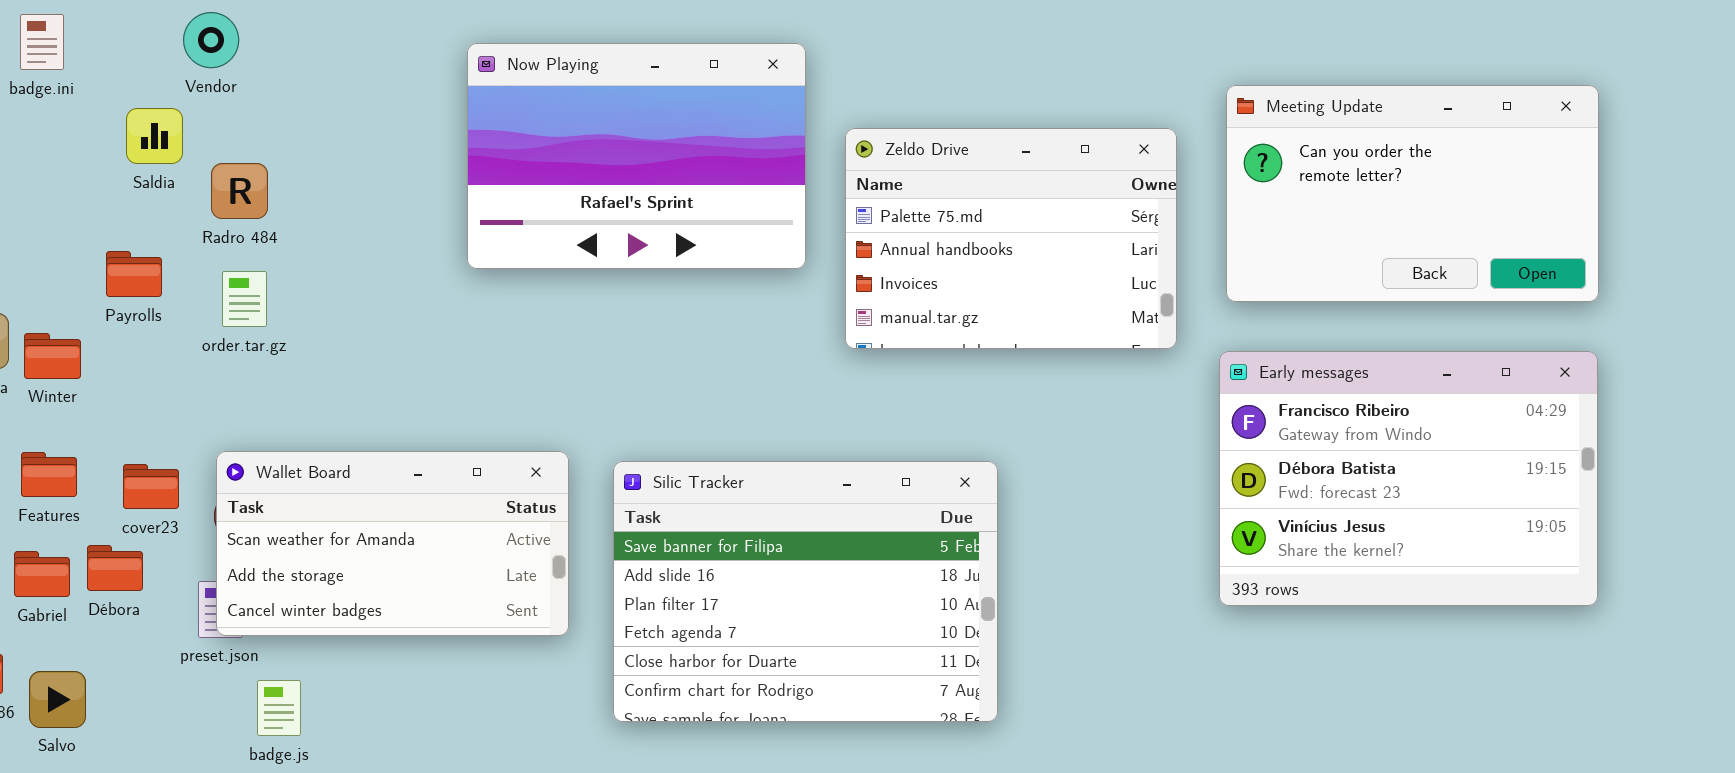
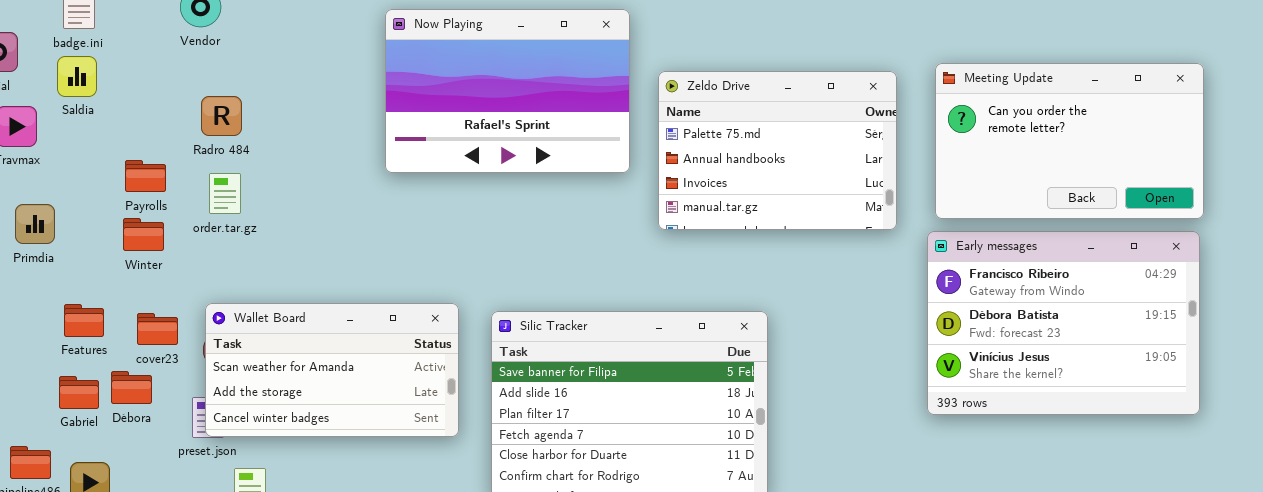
Meeting Update: [1226,85,1599,302] -> [935,63,1204,219], moved
Saldia: [126,108,183,164] -> [57,56,97,97], moved
Winter: [24,333,81,379] -> [123,218,164,251], moved

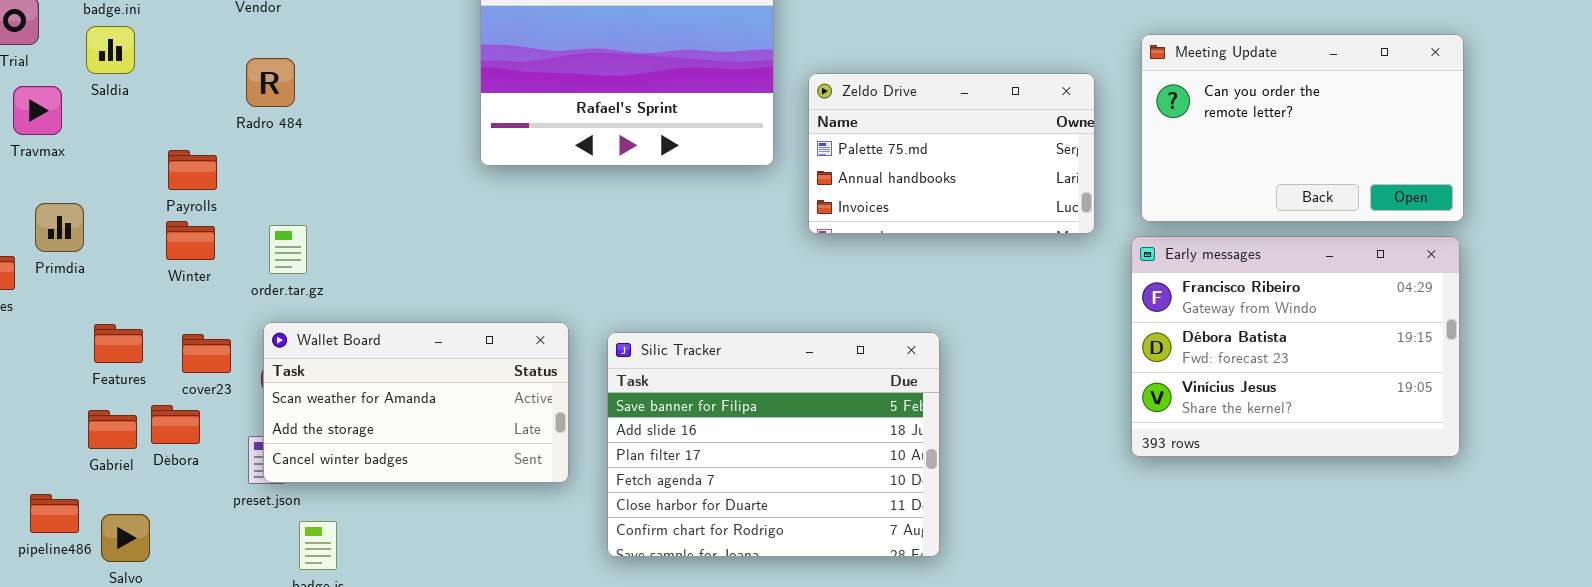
Zeldo Drive: [658,71,897,230] -> [808,73,1095,234], resized
Radro 484: [201,96,242,136] -> [246,58,295,107], moved
order.tar.gz: [209,173,241,214] -> [269,225,307,274], moved

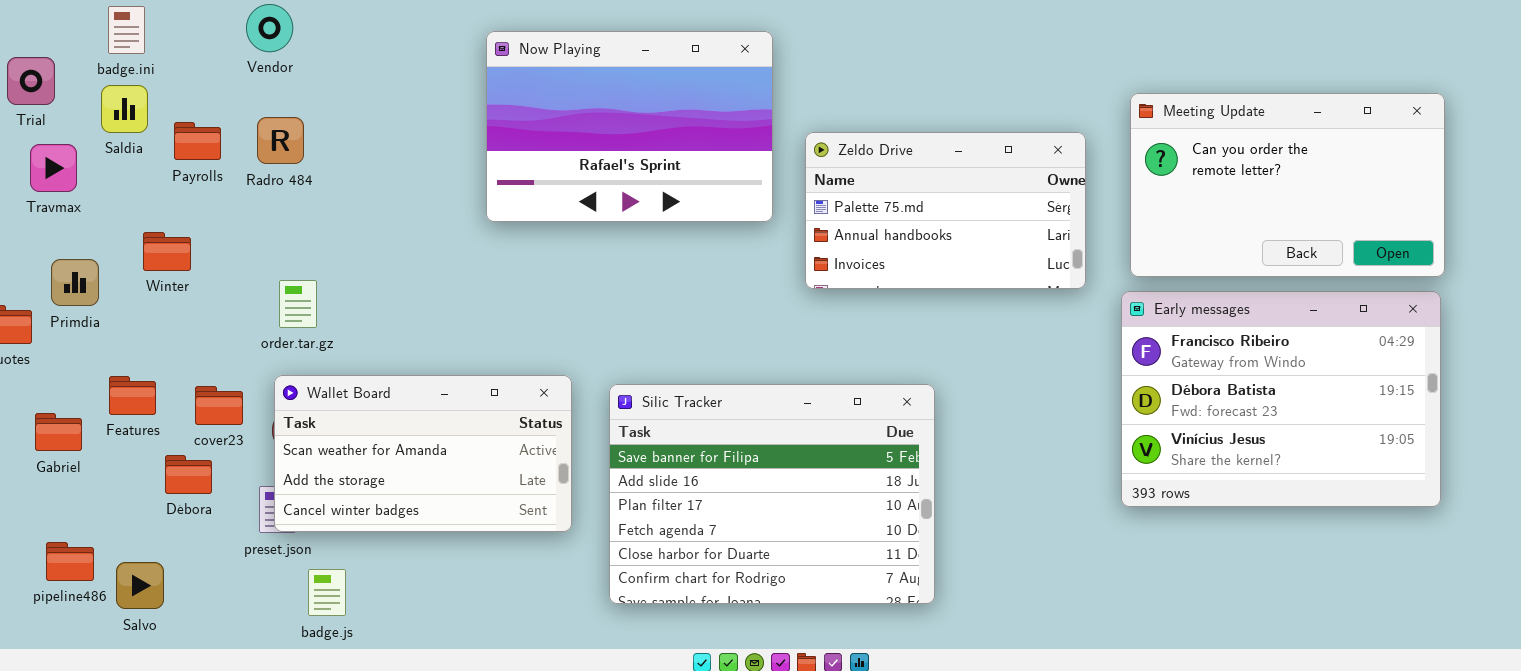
Payrolls: [168,150,217,190] -> [174,122,221,160], moved
Winter: [166,221,215,260] -> [143,232,191,271], moved
Gabriel: [88,410,137,449] -> [35,413,82,451], moved

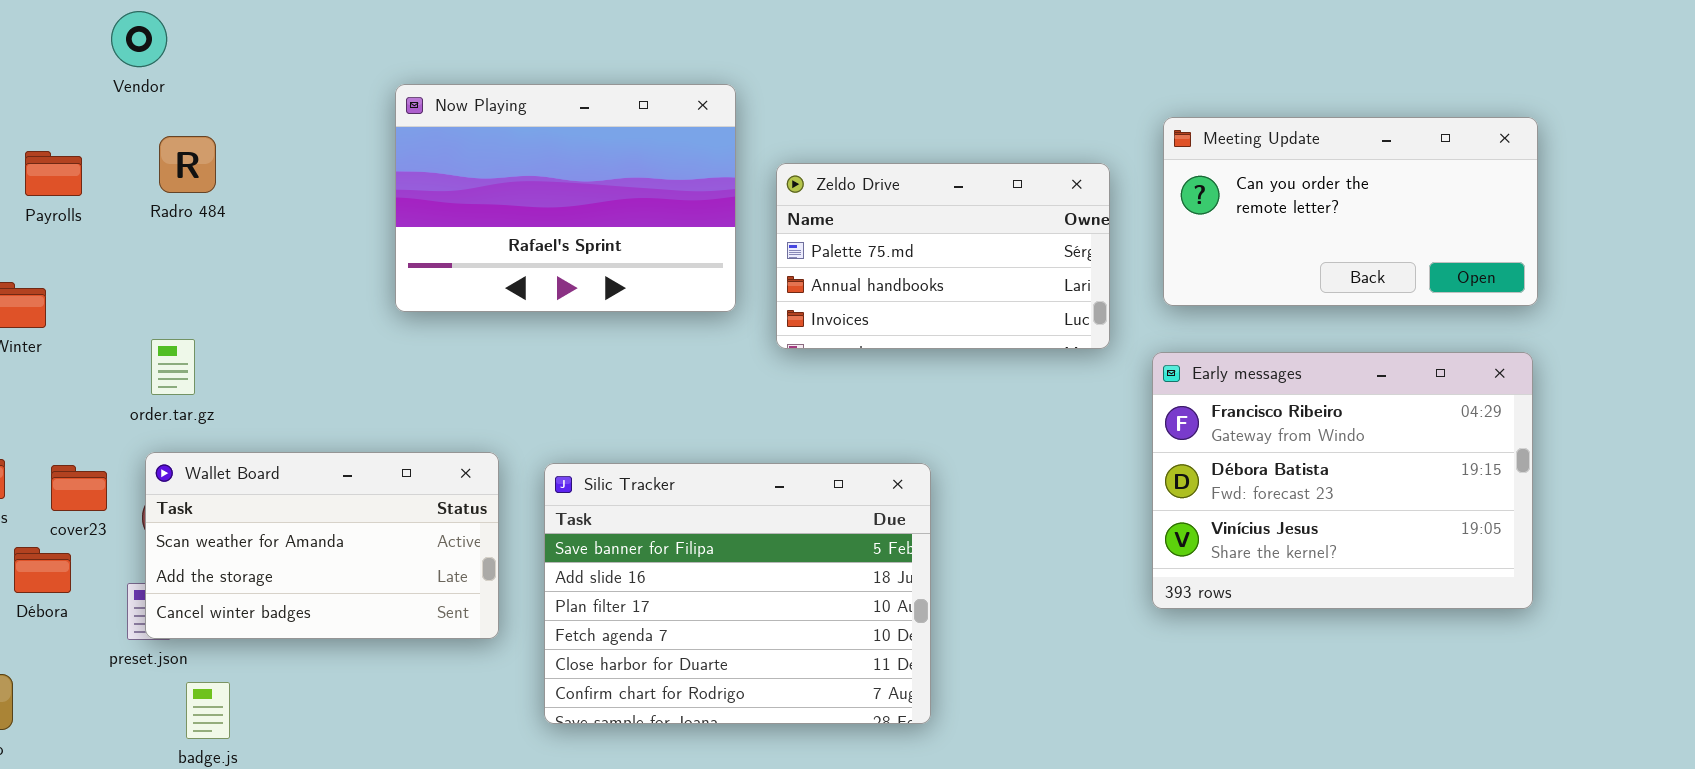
Now Playing: [486,31,773,222] -> [395,84,736,312], moved
Meeting Update: [1130,93,1445,277] -> [1163,117,1538,306], resized
Radro 484: [257,117,304,164] -> [159,136,216,193], moved

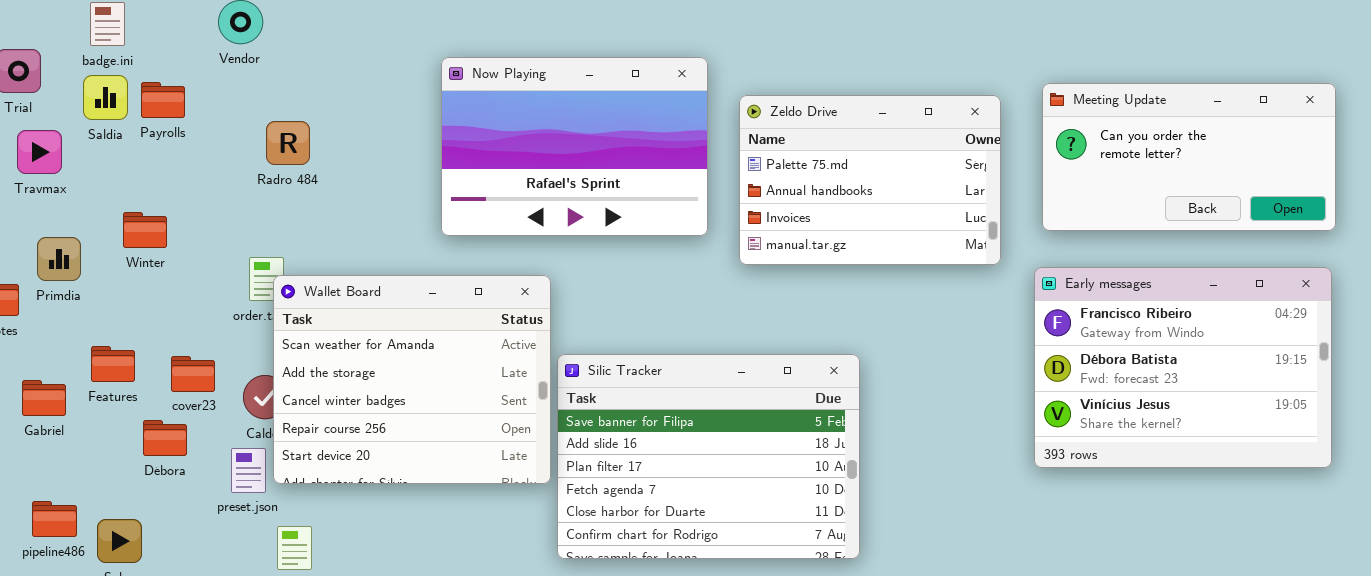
Radro 484: [159,136,216,193] -> [266,121,310,165], moved
Payrolls: [25,151,82,196] -> [141,82,185,118], moved
Zeldo Drive: [776,163,1110,349] -> [739,95,1001,265], resized
Wallet Board: [145,452,499,639] -> [273,275,551,484], moved, resized

